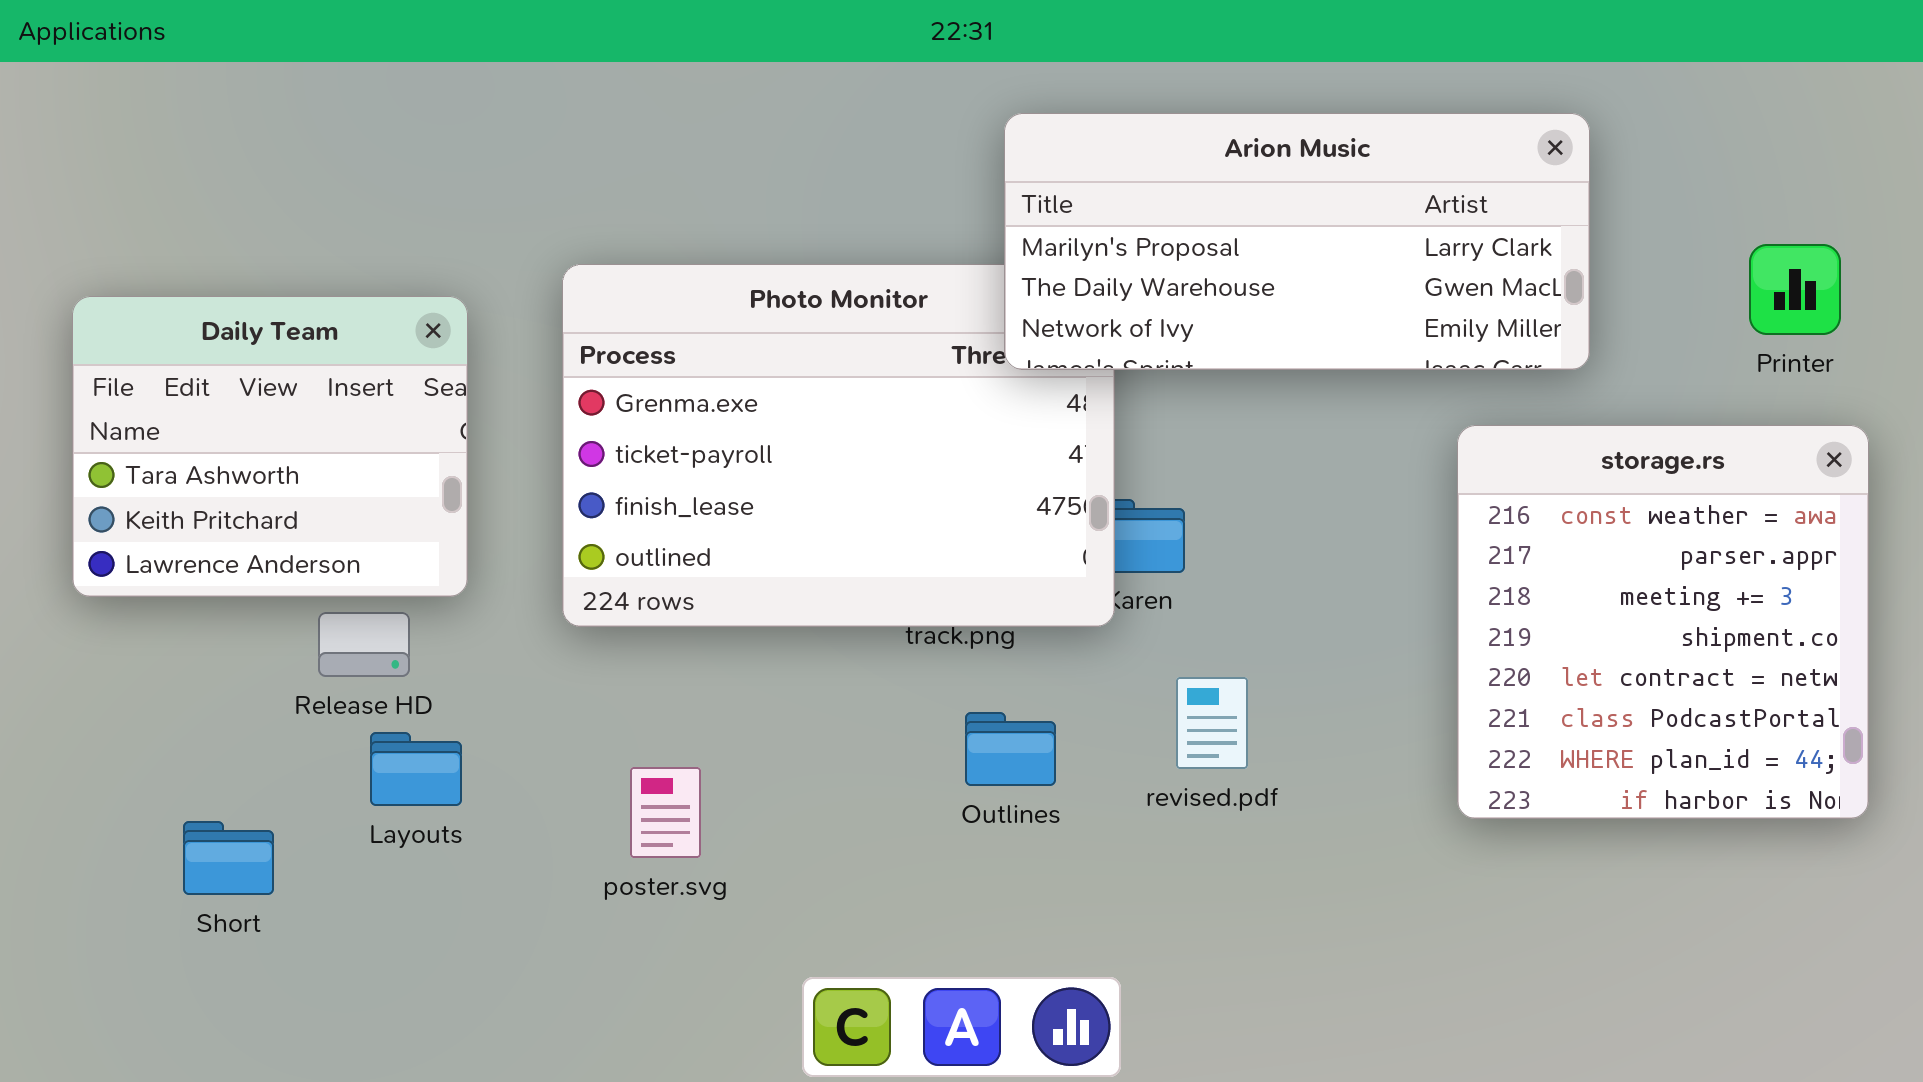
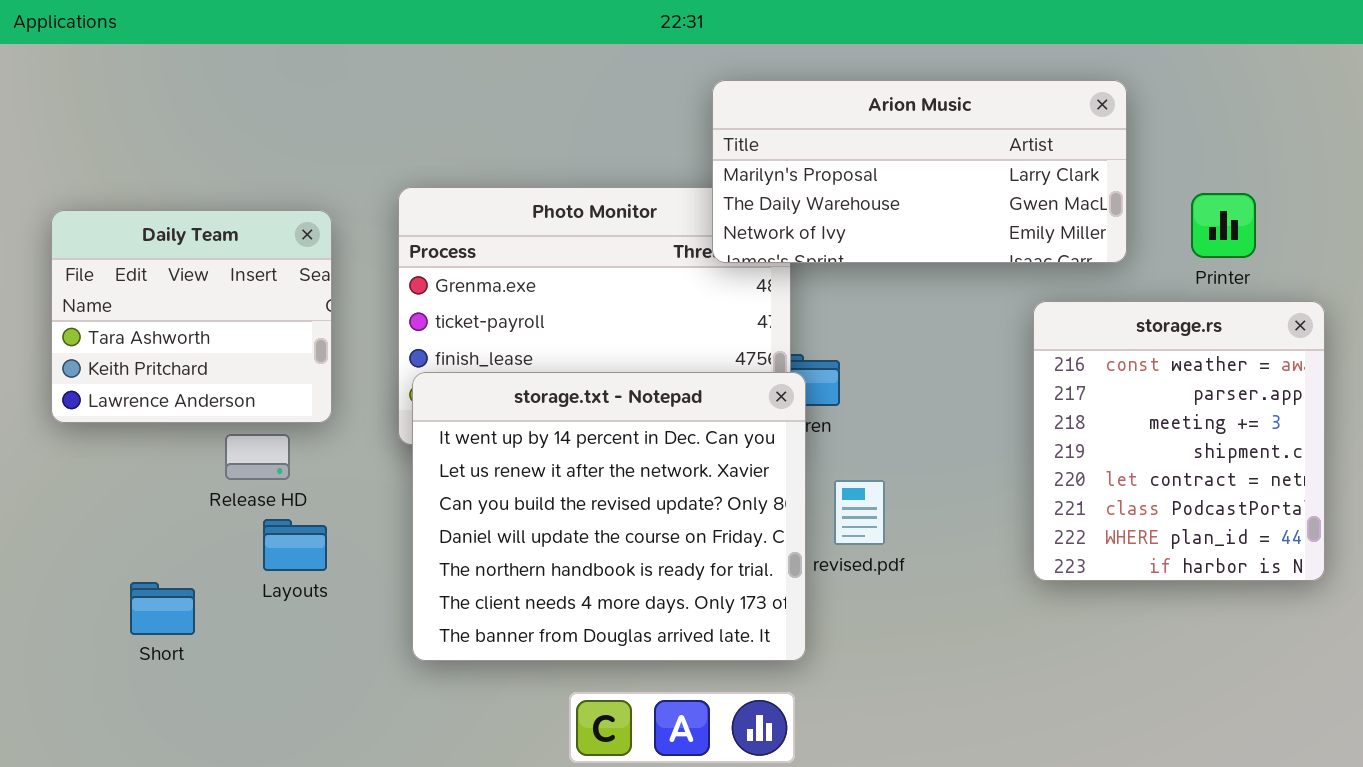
Printer: [1749,244,1841,335] -> [1191,193,1256,258], moved
storage.txt - Notepad: none -> [412,372,806,661], opened

